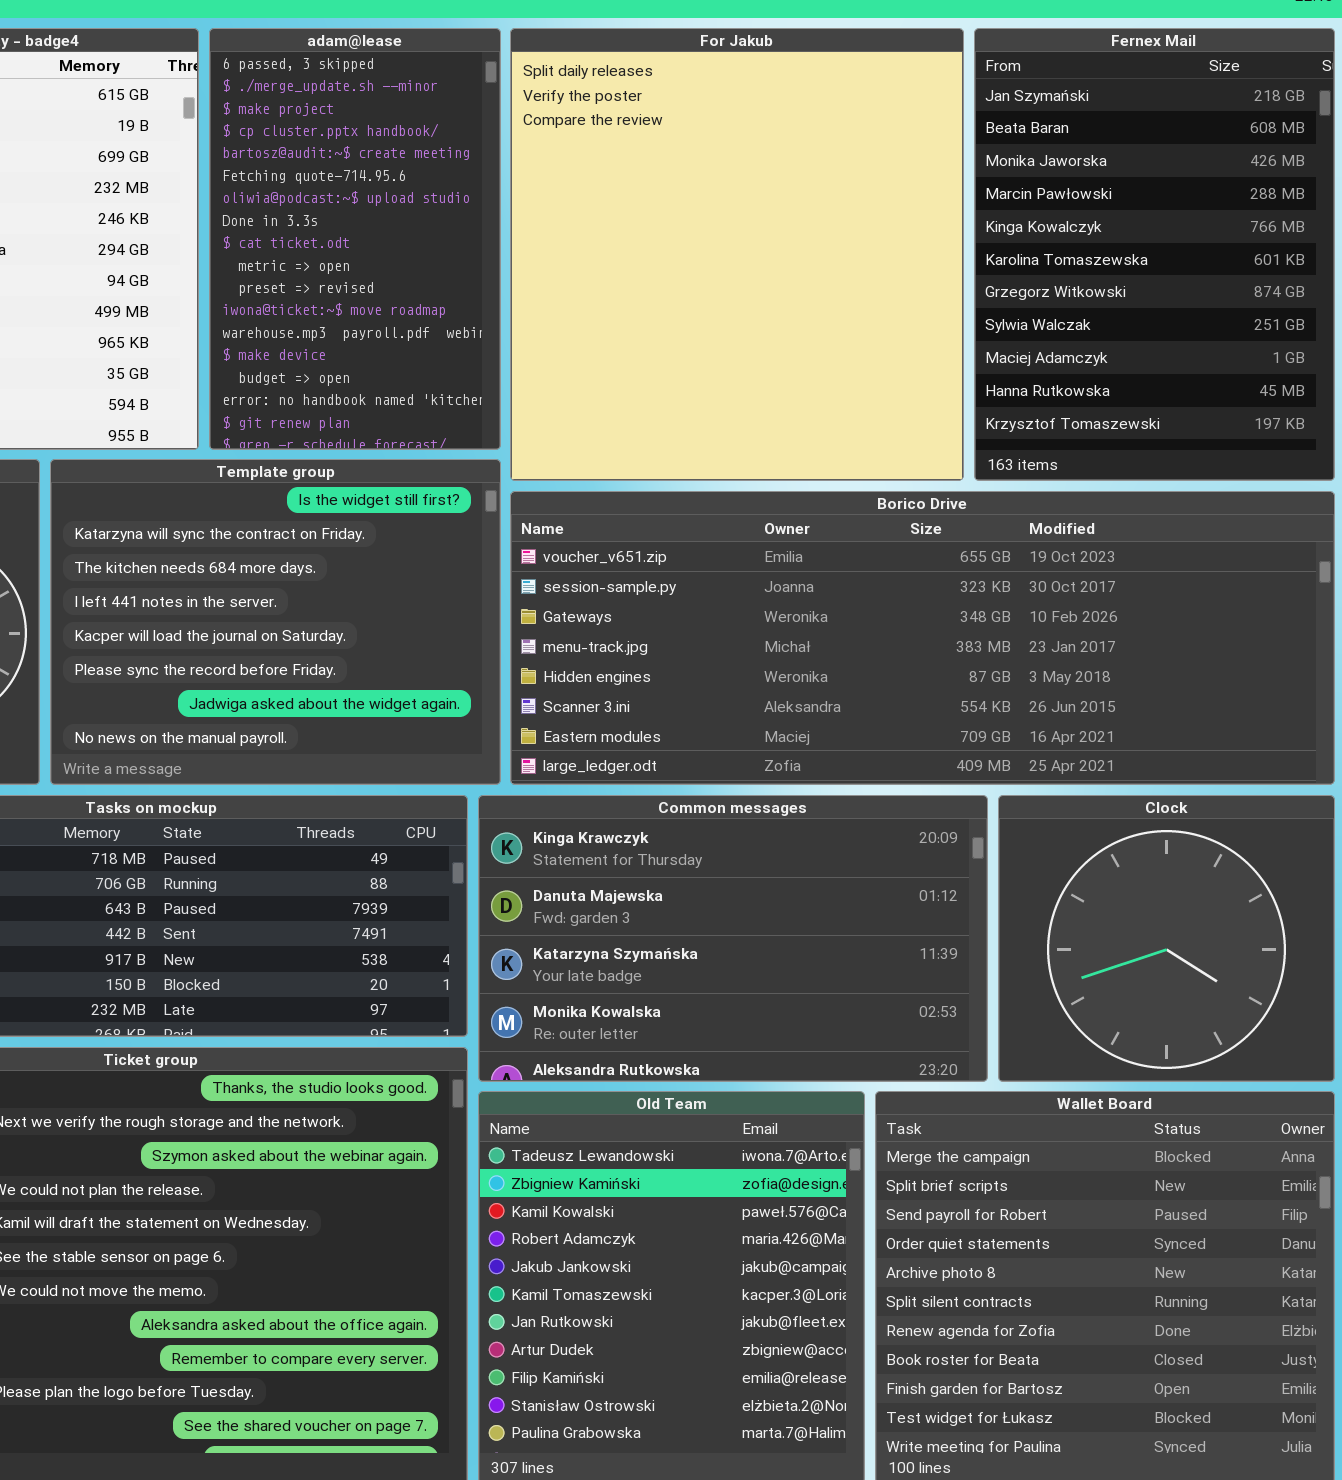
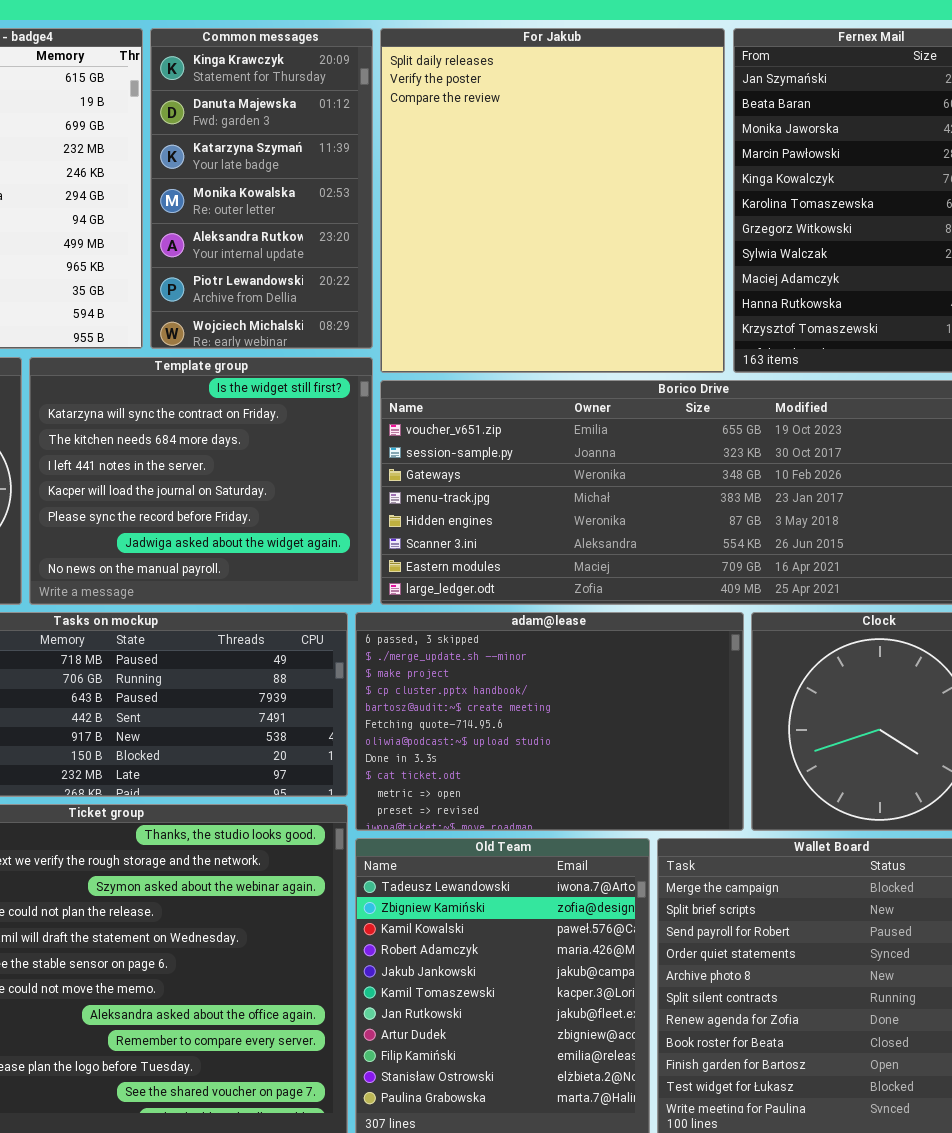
adam@lease: [209,28,501,450] -> [355,612,744,831], moved, resized
Common messages: [478,795,988,1082] -> [150,28,373,349], moved, resized

